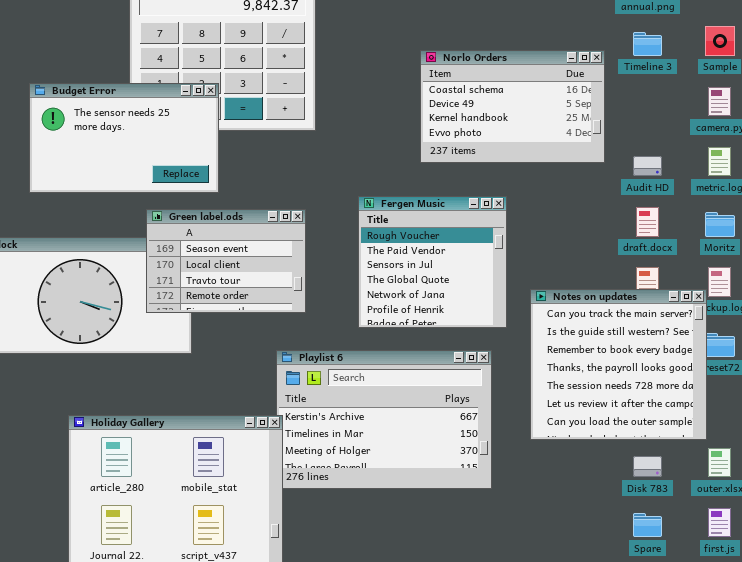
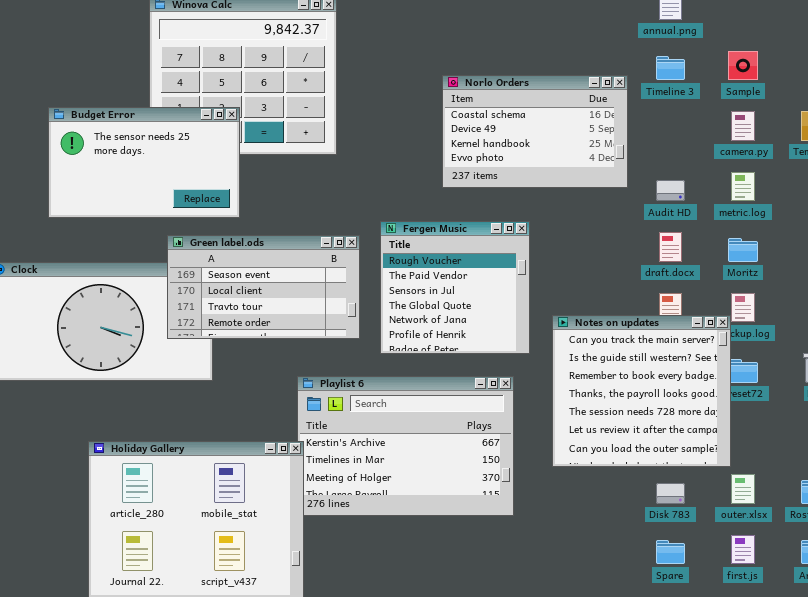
Green label.ods: [146,209,306,313] -> [167,235,360,339], resized

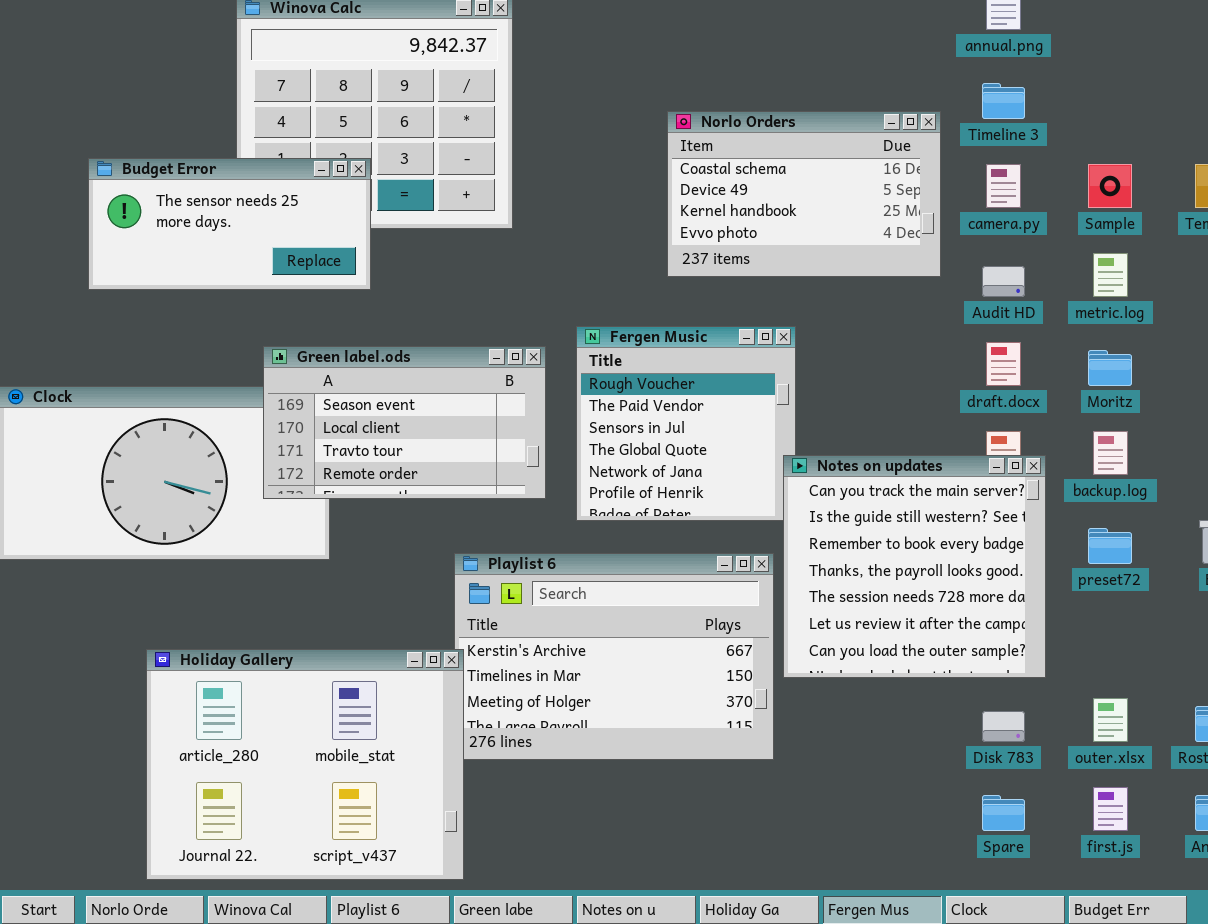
Sample: [728,51,758,80] -> [1088,164,1132,208], moved
Budget Error: [48,107,240,218] -> [88,158,371,290], resized
camera.py: [731,111,755,141] -> [986,164,1021,208], moved
Notes on updates: [552,315,731,467] -> [783,455,1046,678], moved

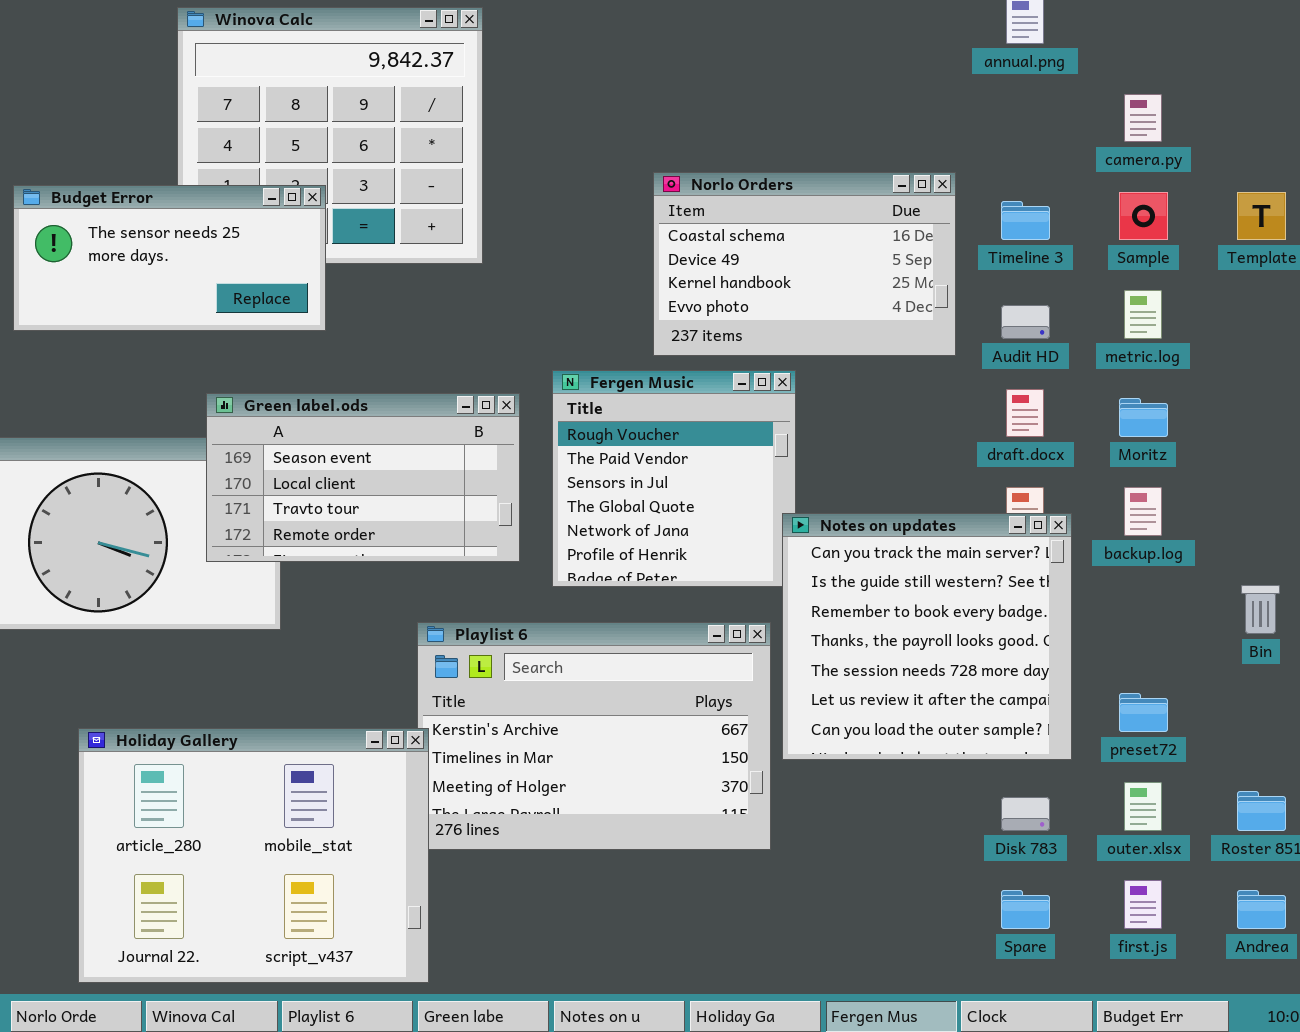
Timeline 3: [982,83,1025,119] -> [1001,201,1050,240], moved
Norlo Orders: [667,111,941,277] -> [653,172,956,356], moved
camera.py: [986,164,1021,208] -> [1124,94,1162,142], moved
preset72: [1088,528,1132,564] -> [1119,693,1168,732], moved

